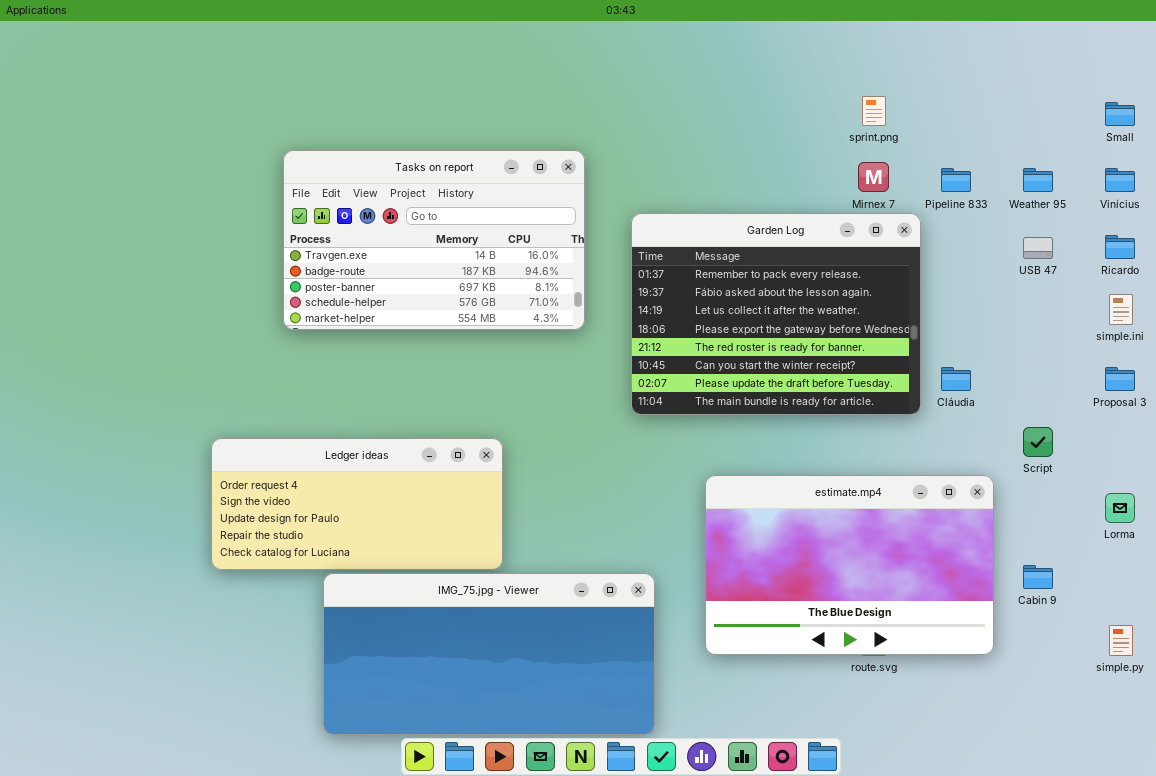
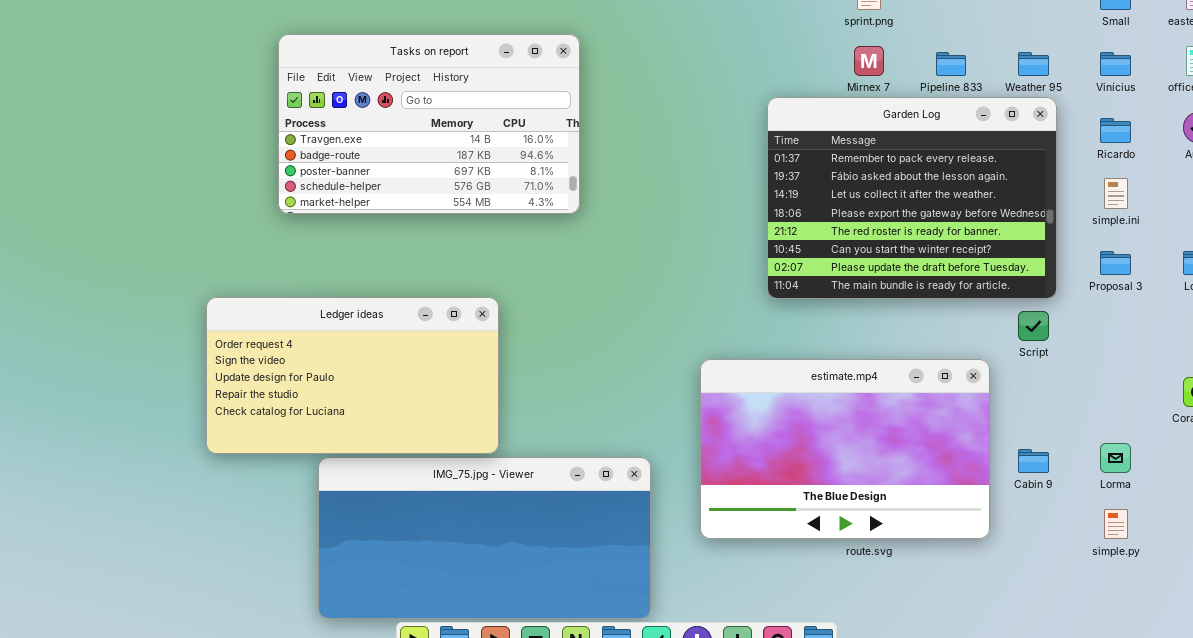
Garden Log: [631,213,921,415] -> [767,97,1057,299], moved
Ledger ideas: [211,438,503,570] -> [206,297,499,454], resized
Lorma: [1105,493,1135,523] -> [1100,443,1131,473], moved

